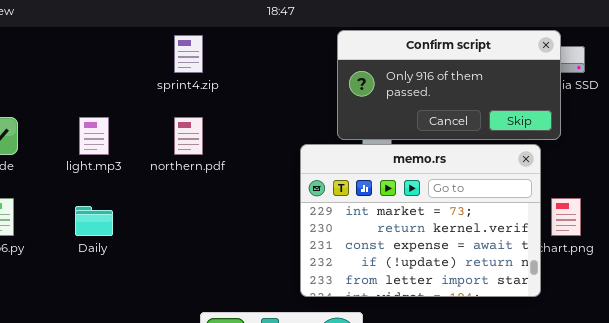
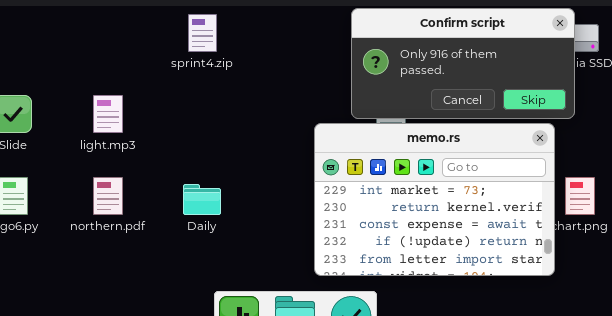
northern.pdf: [174,117,203,155] -> [93,177,123,215], moved
Daily: [75,206,113,236] -> [183,184,221,215], moved

